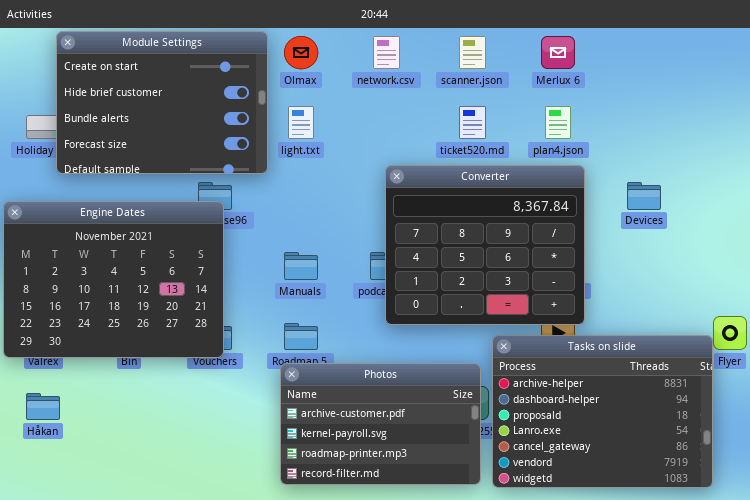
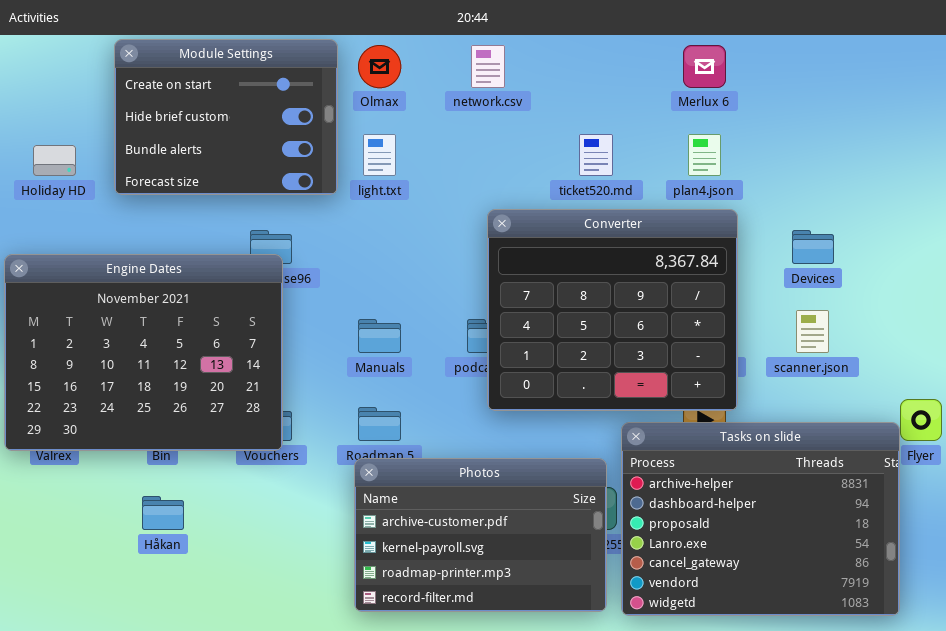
Module Settings: [56,31,268,174] -> [114,39,338,195], resized
scanner.json: [459,36,486,69] -> [796,310,829,353], moved
Håkan: [26,393,60,420] -> [142,496,184,530], moved

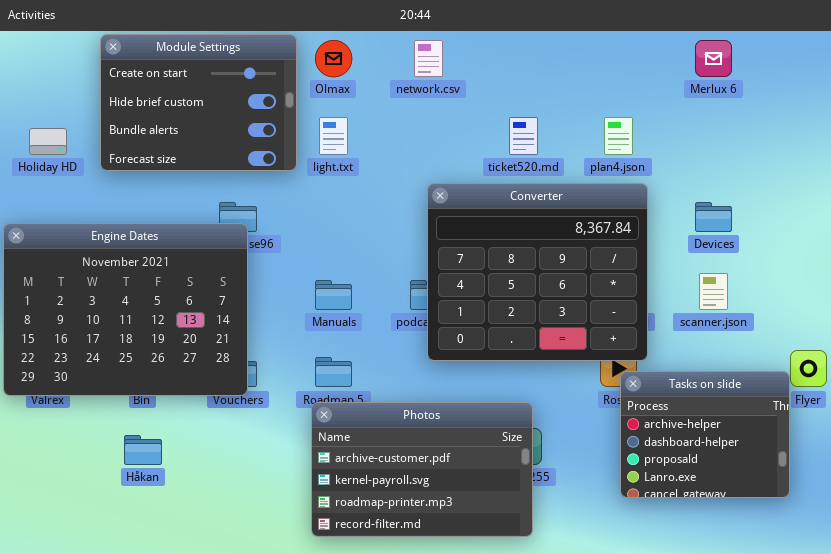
Merlux 6: [683,45,726,88] -> [695,40,732,77], moved
Tasks on slide: [621,422,900,616] -> [620,371,790,498], resized

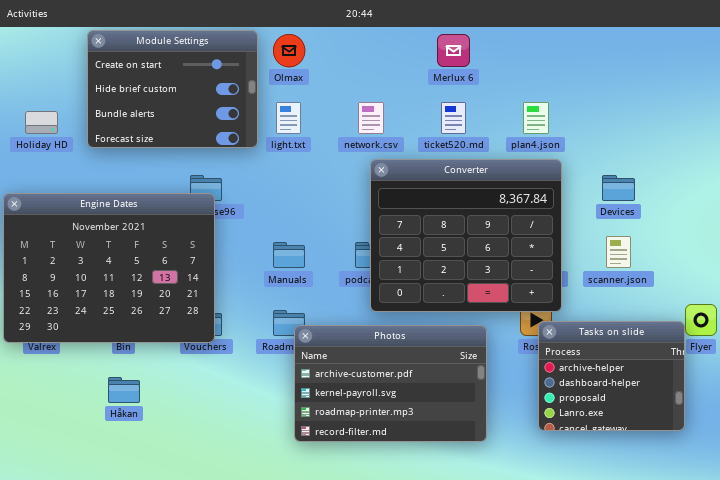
network.csv: [414,40,443,77] -> [358,102,384,134], moved
Merlux 6: [695,40,732,77] -> [437,34,470,67], moved
Photos: [311,402,533,537] -> [294,325,487,442], moved

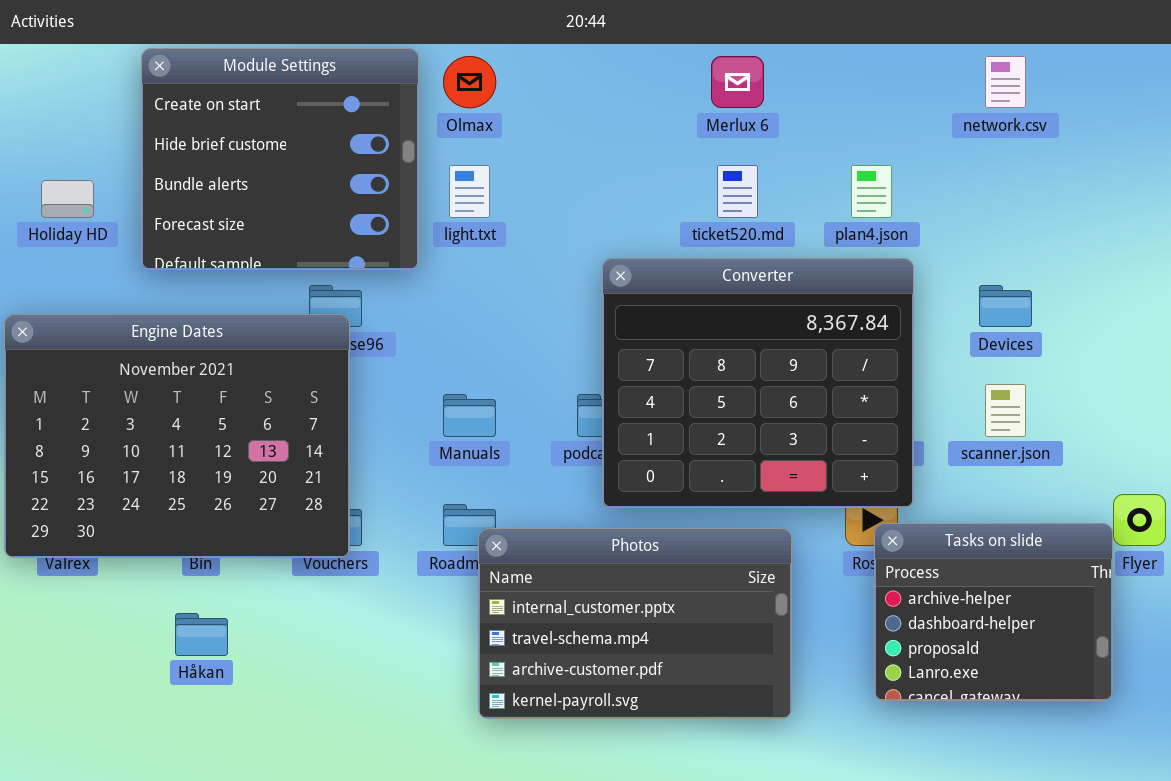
Module Settings: [87,30,258,148] -> [141,48,419,270], resized
network.csv: [358,102,384,134] -> [985,56,1026,108], moved
Photos: [294,325,487,442] -> [478,528,792,719], scrolled up 2 rows

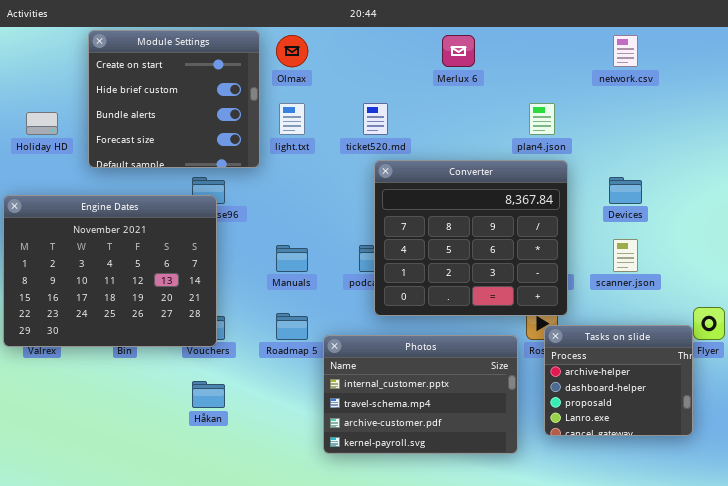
ticket520.md: [717,165,758,218] -> [363,103,388,135], moved
Photos: [478,528,792,719] -> [323,335,518,454], moved
Håkan: [175,613,228,656] -> [192,381,225,408], moved

